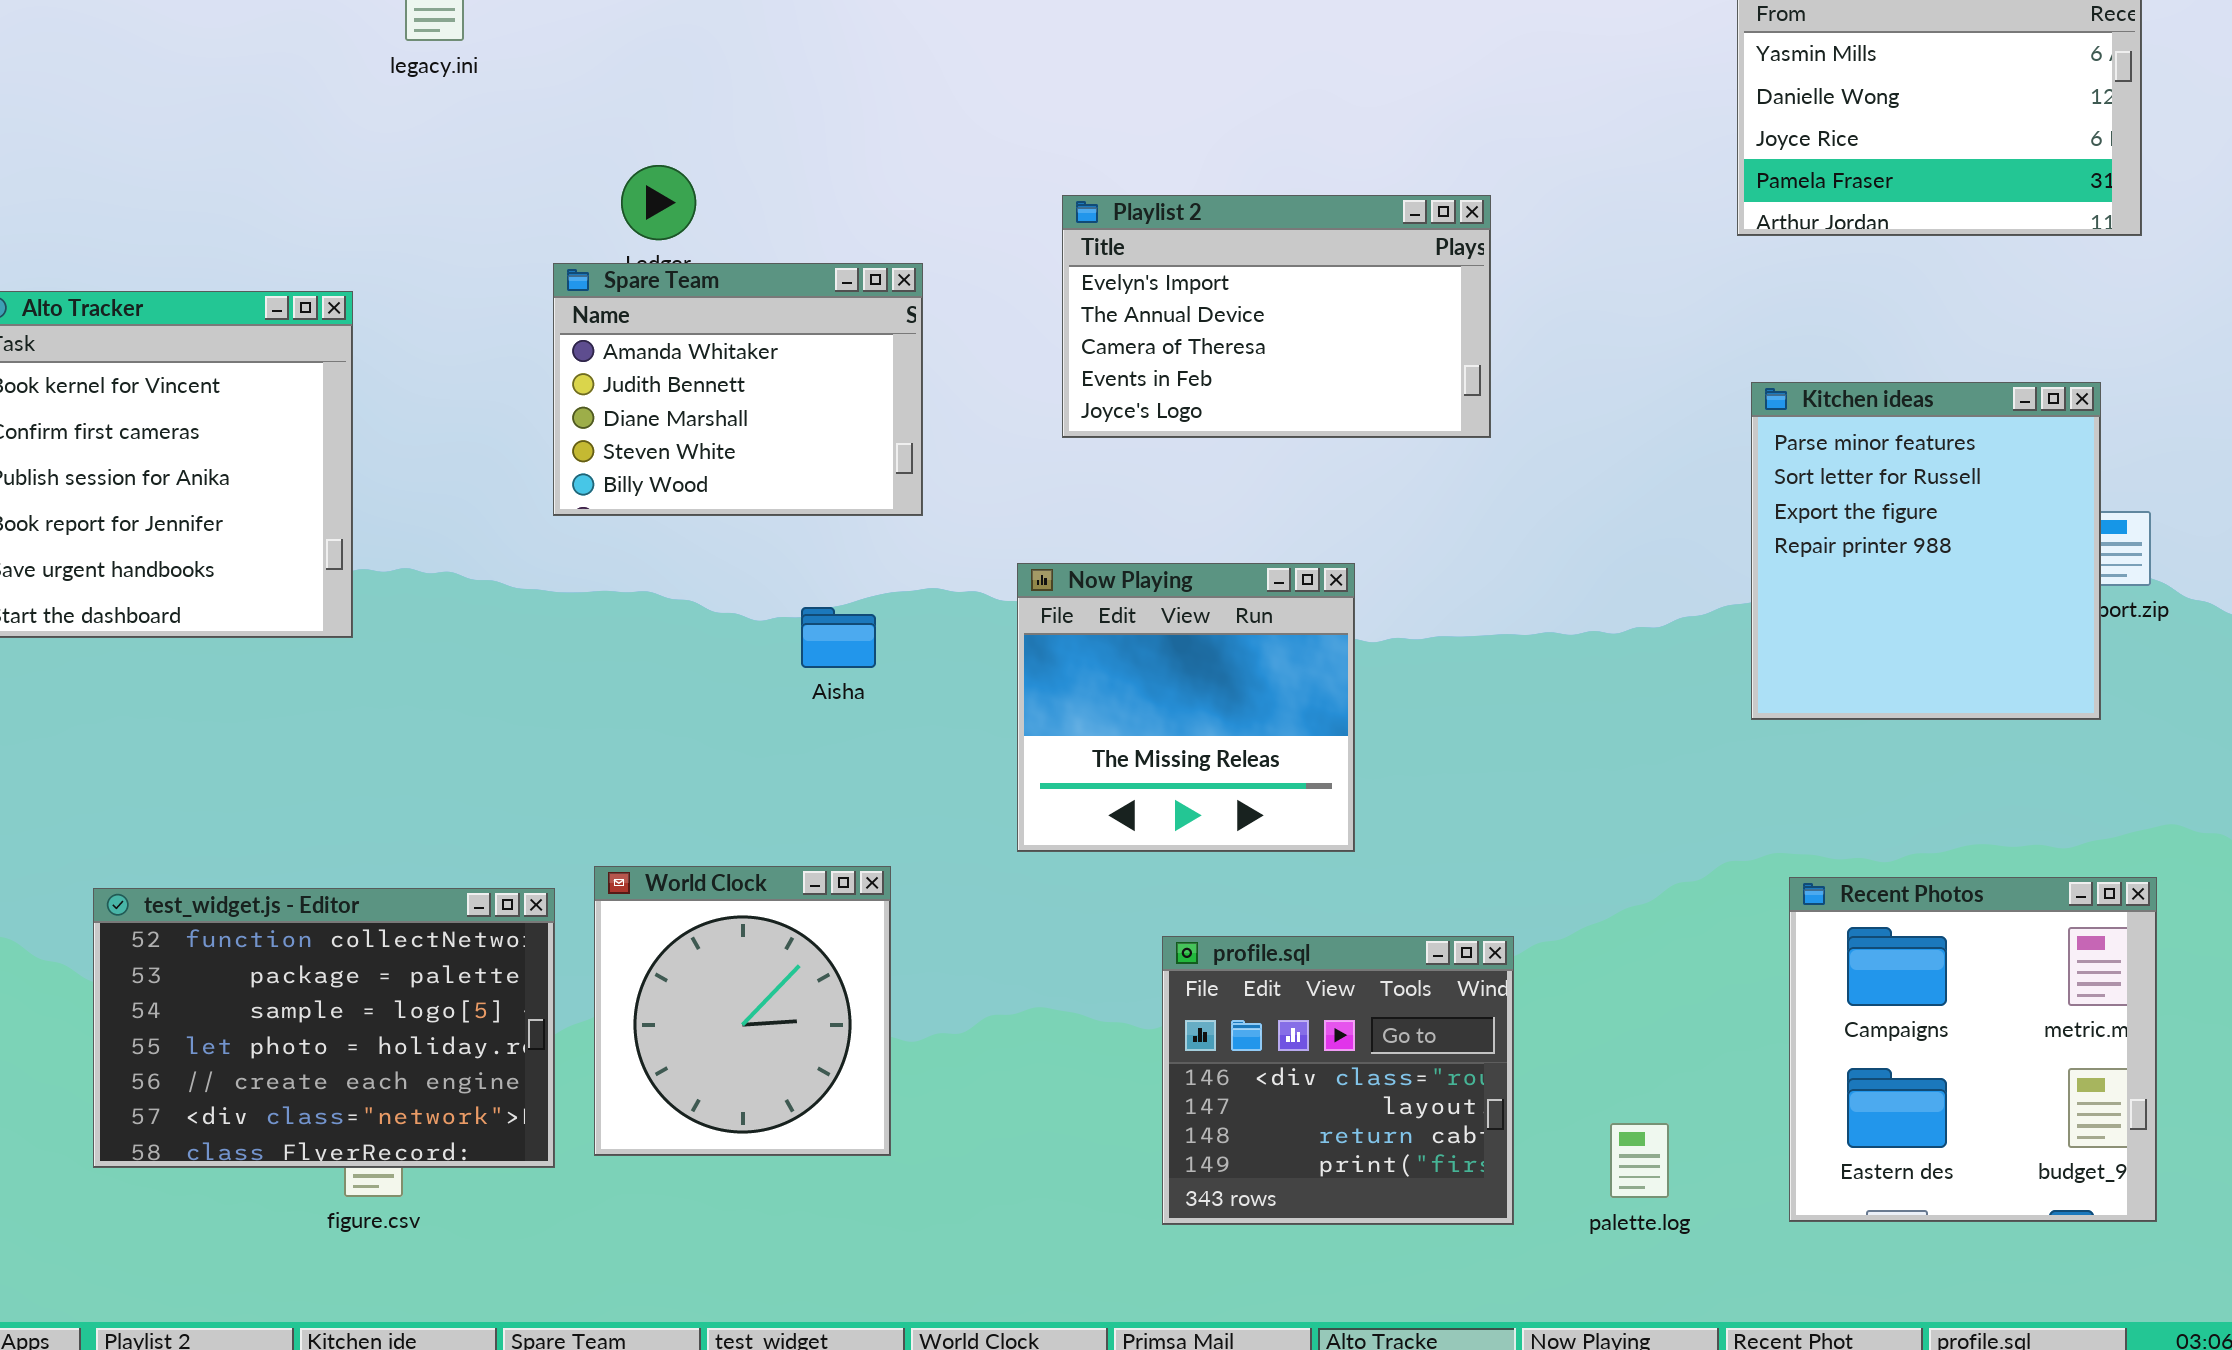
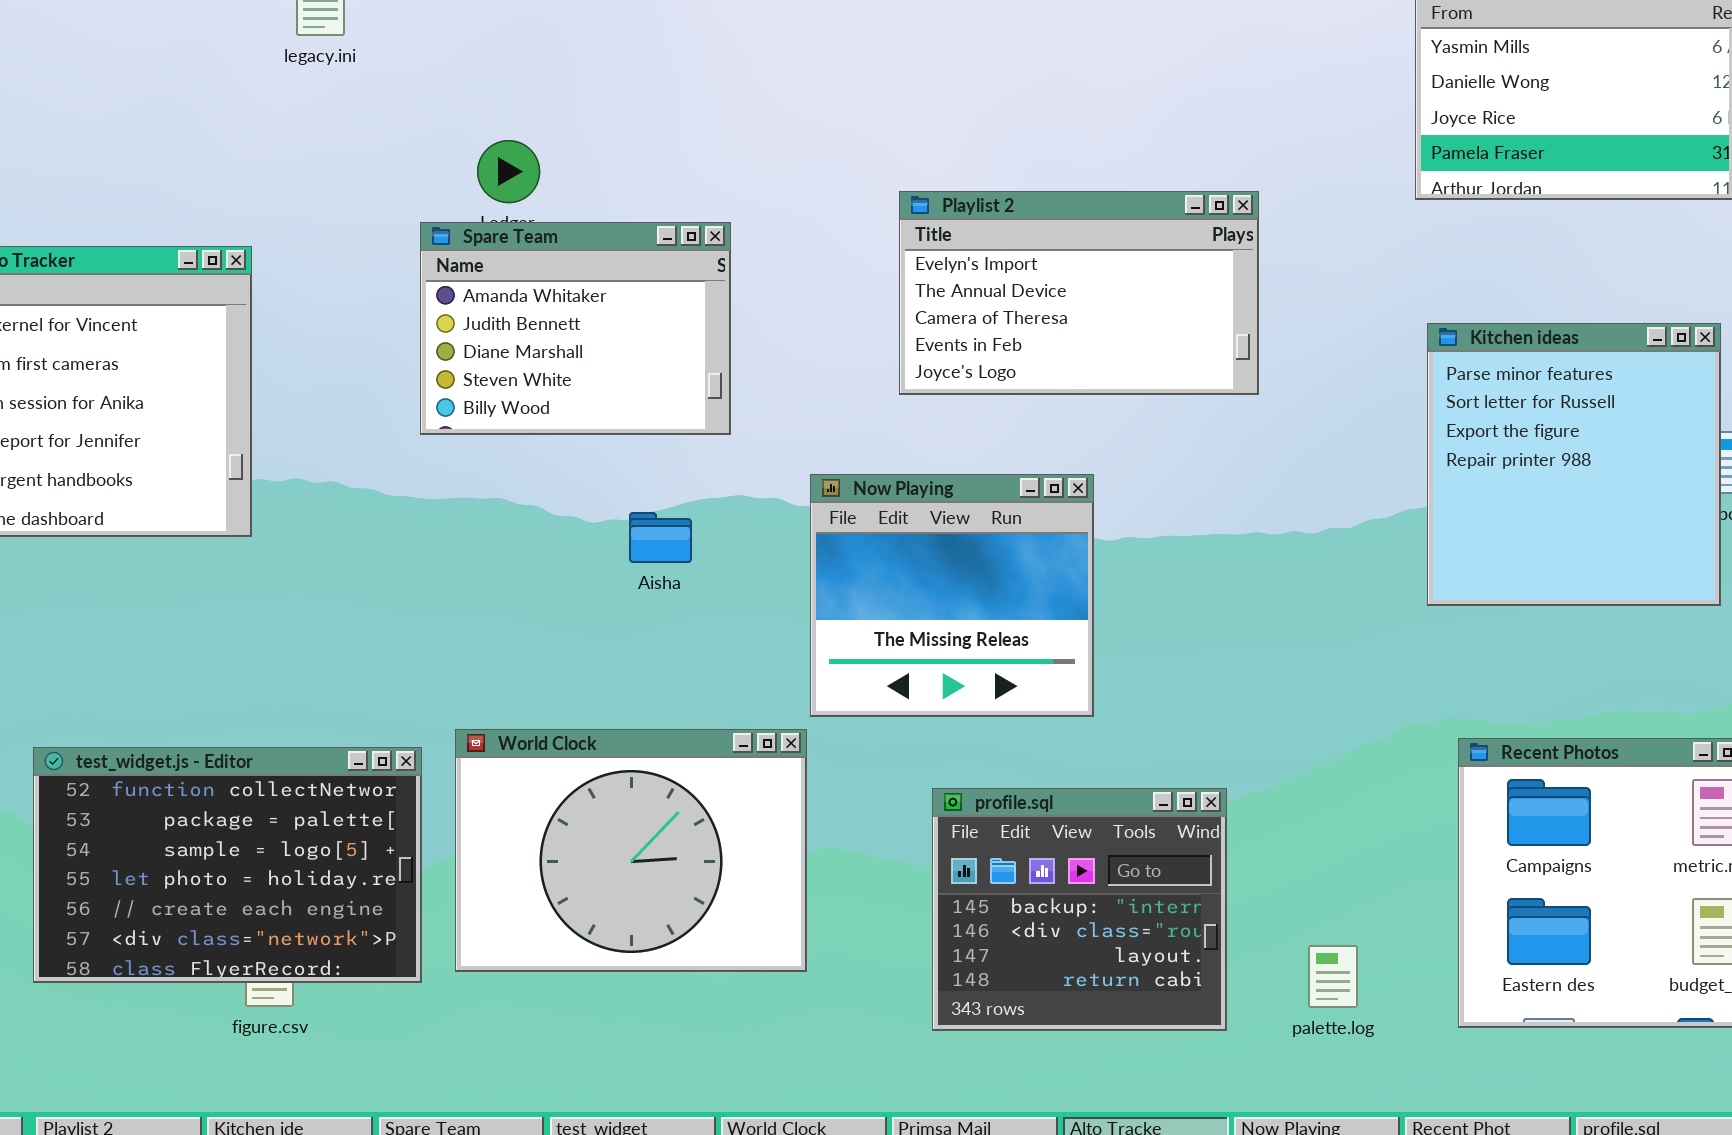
Playlist 2: [1062,195,1491,438] -> [899,191,1259,395], moved
World Clock: [594,866,891,1156] -> [455,729,807,972], resized
profile.sql: [1162,936,1514,1225] -> [932,788,1227,1031], scrolled up 1 row

